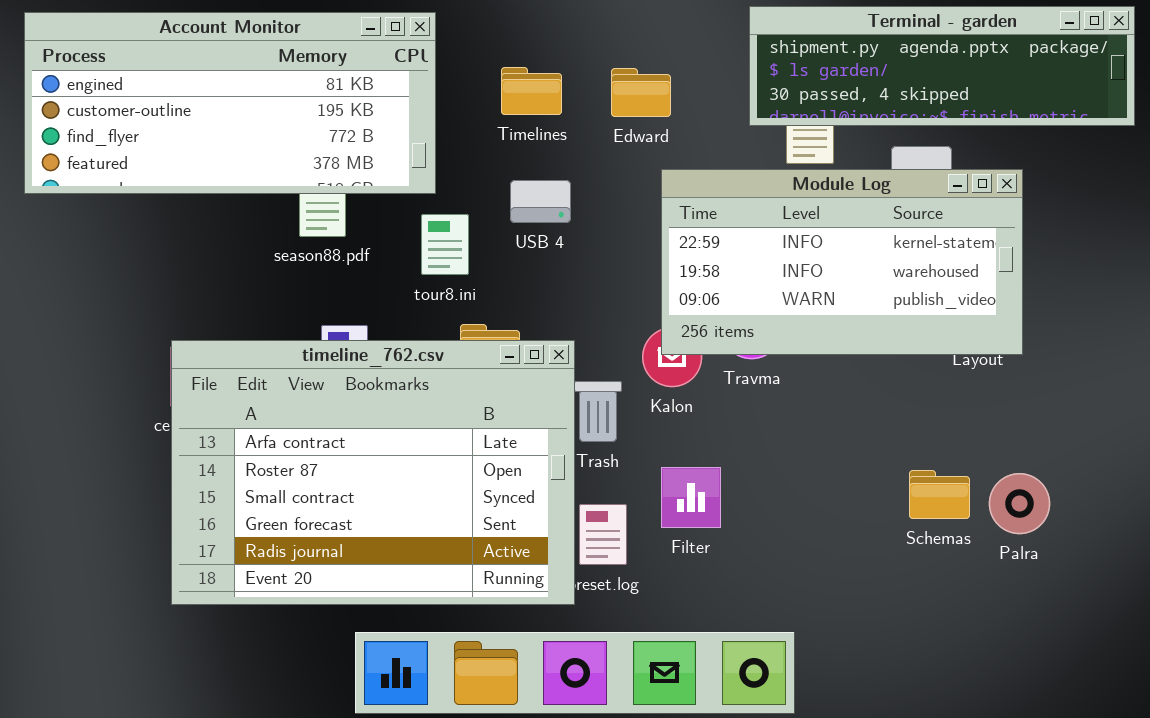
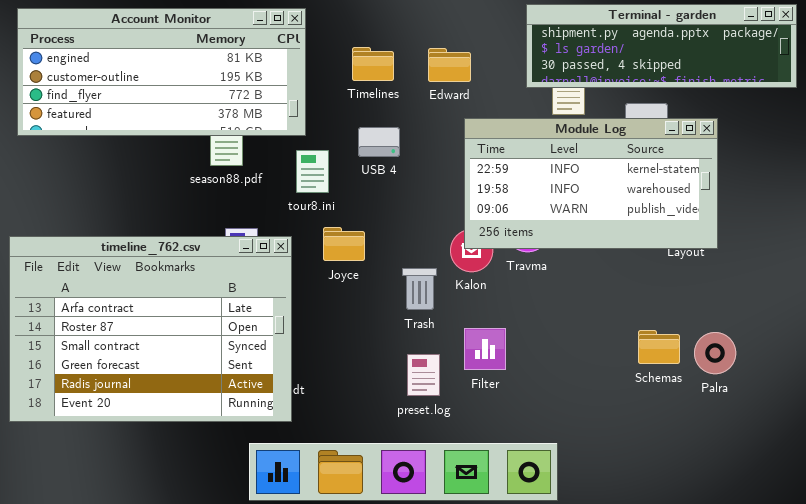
timeline_762.csv: [171,340,575,605] -> [9,236,292,422], moved

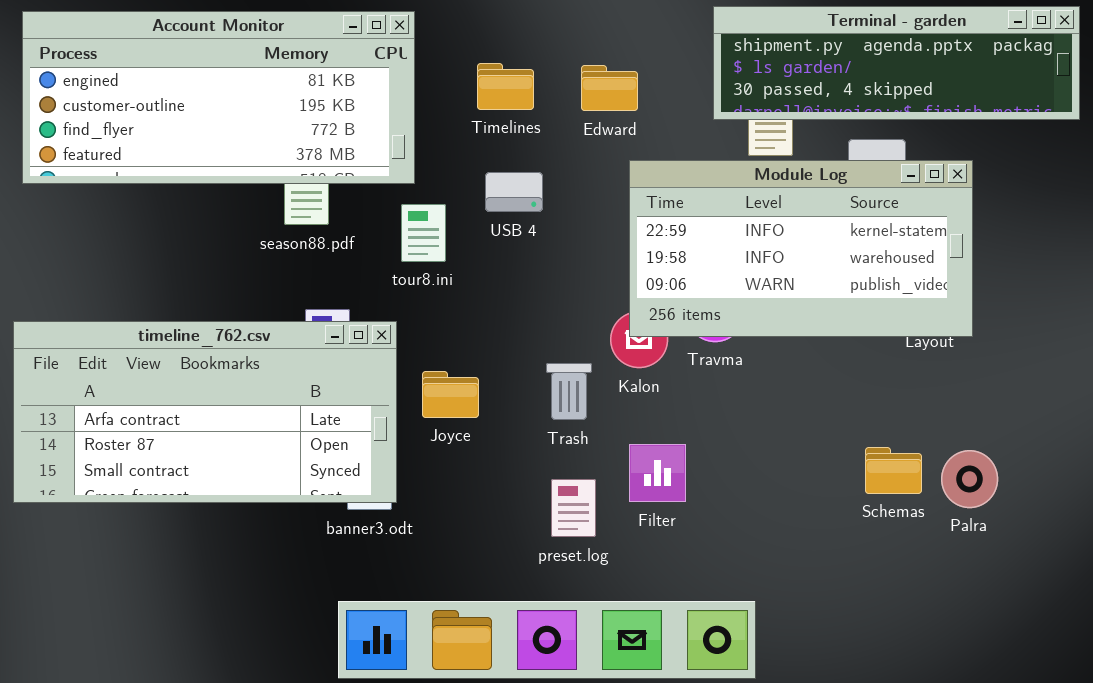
Joyce: [323,227,365,261] -> [422,371,479,418], moved
timeline_762.csv: [9,236,292,422] -> [13,321,397,503], resized

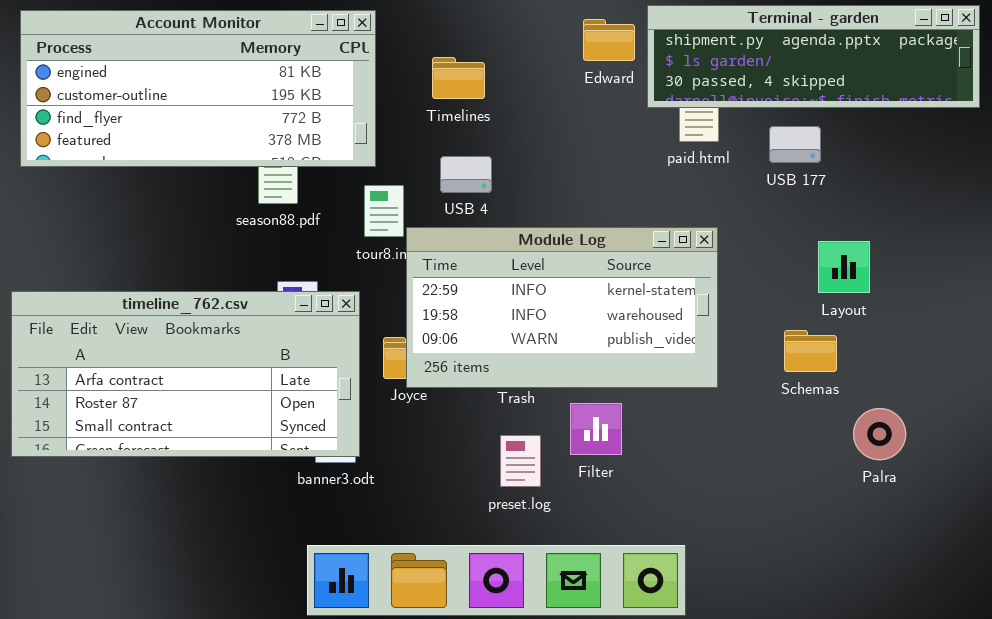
Edward: [581,65,638,111] -> [583,19,635,61], moved
Module Log: [629,160,973,337] -> [406,227,718,388], moved
Schemas: [865,447,922,494] -> [784,330,837,372], moved

